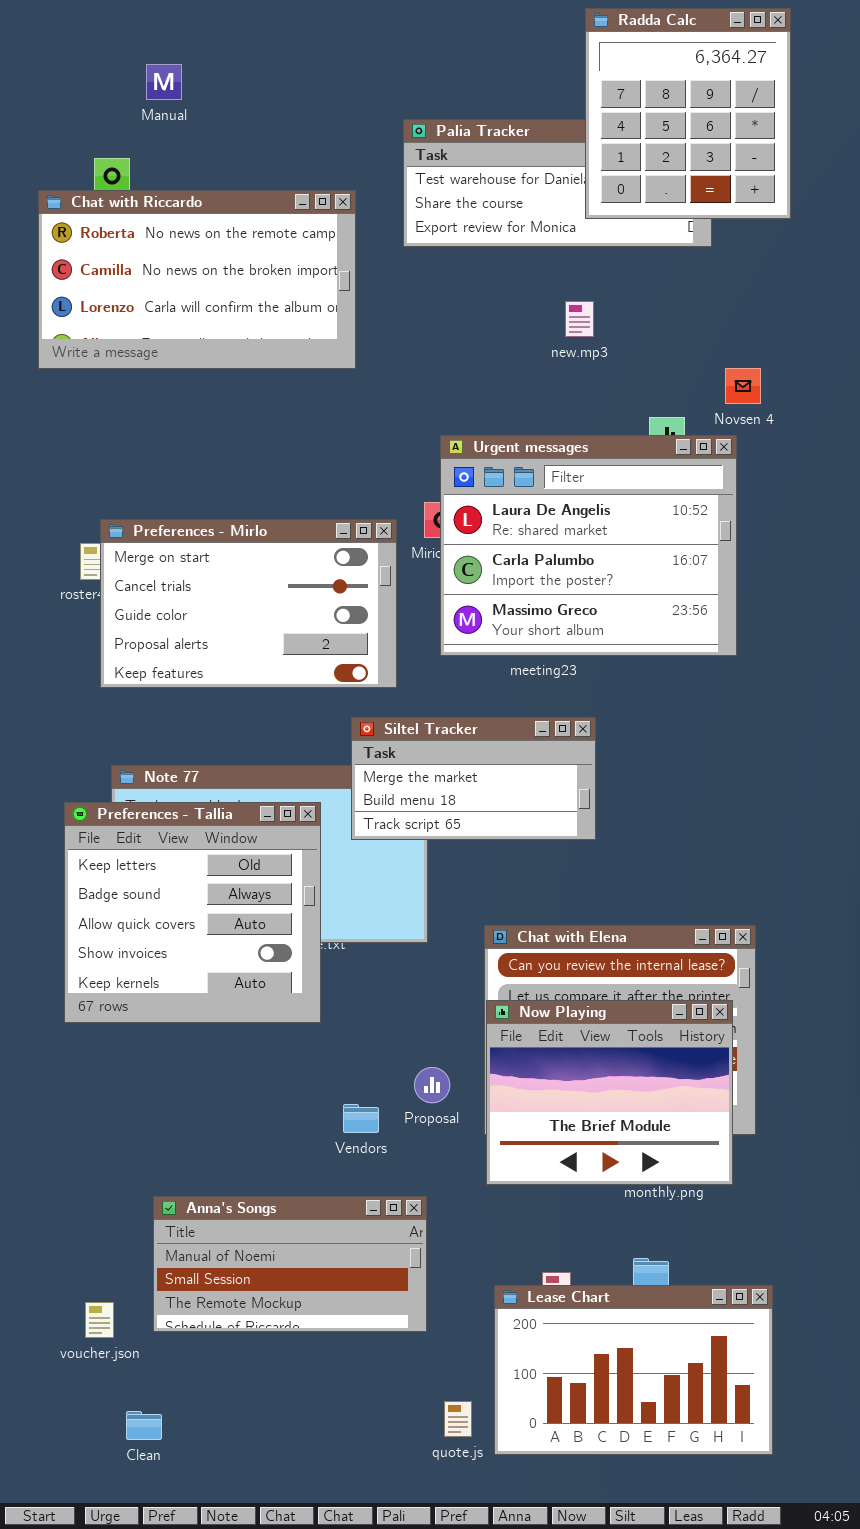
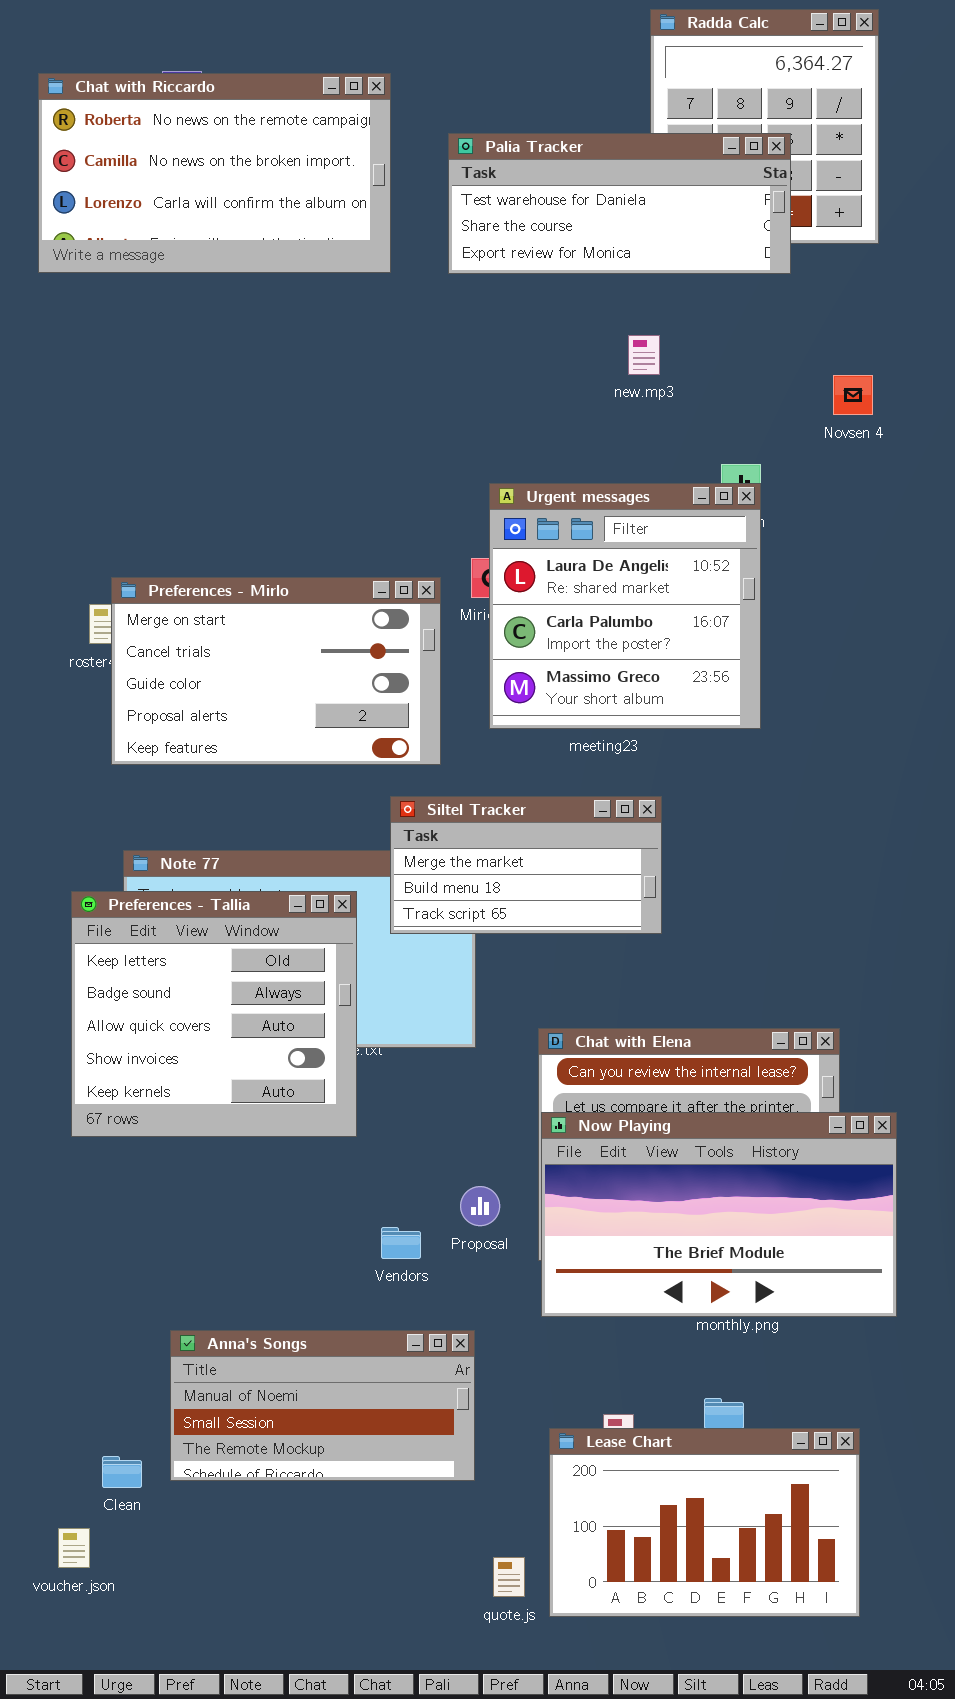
Palia Tracker: [403,119,712,247] -> [448,133,791,274], raised
Chat with Riccardo: [38,190,356,369] -> [38,73,391,273], moved
Novsen 4: [725,368,761,404] -> [833,375,873,415], moved
Urgent messages: [440,435,737,656] -> [489,483,761,729], resized
Now Playing: [486,1000,733,1185] -> [541,1112,897,1317], resized
voucher.json: [85,1302,114,1338] -> [58,1528,90,1568], moved
Clean: [126,1411,162,1440] -> [102,1456,142,1488], moved

